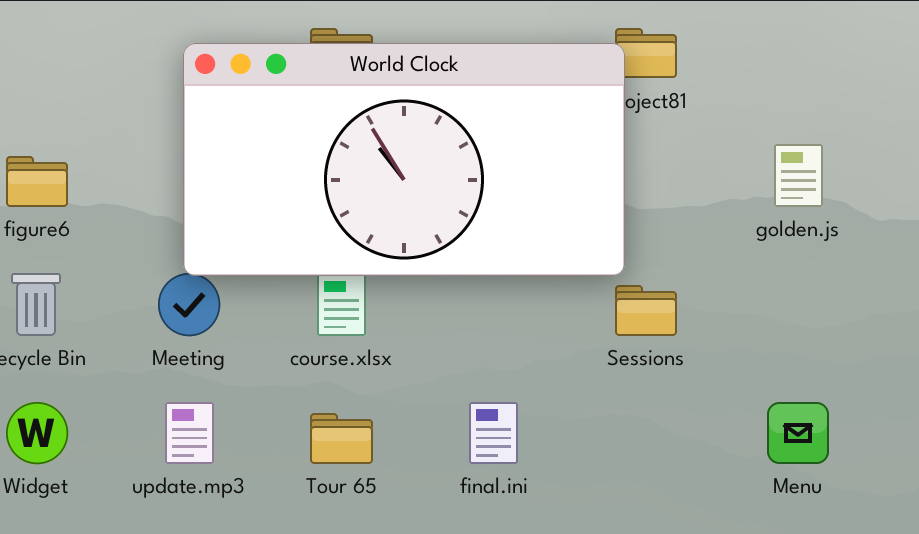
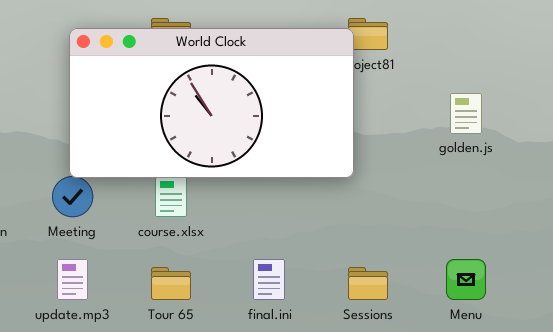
Sessions: [615,285,677,336] -> [348,267,388,300], moved

